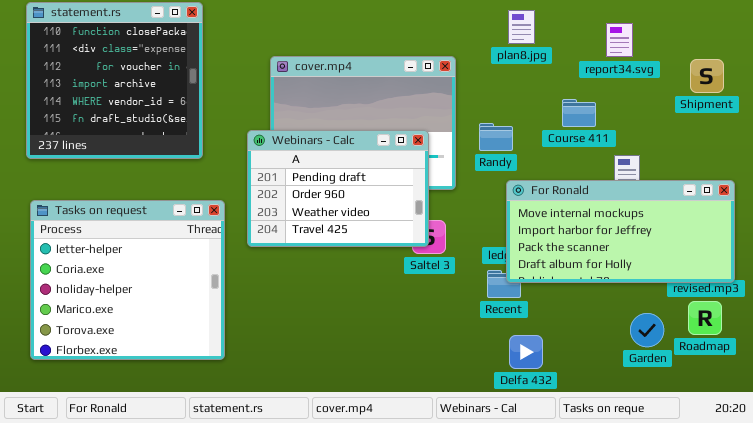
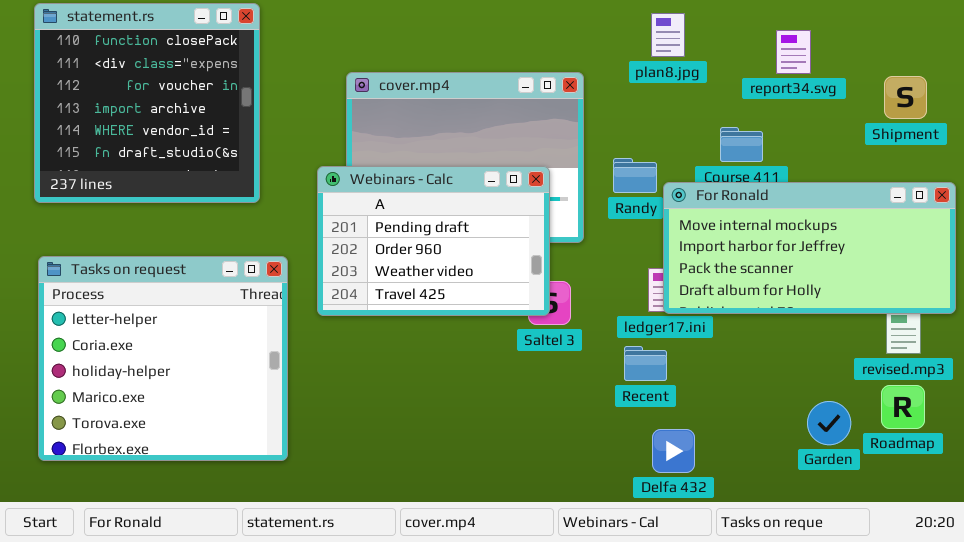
For Ronald: [506,180,735,283] -> [663,182,956,314], moved

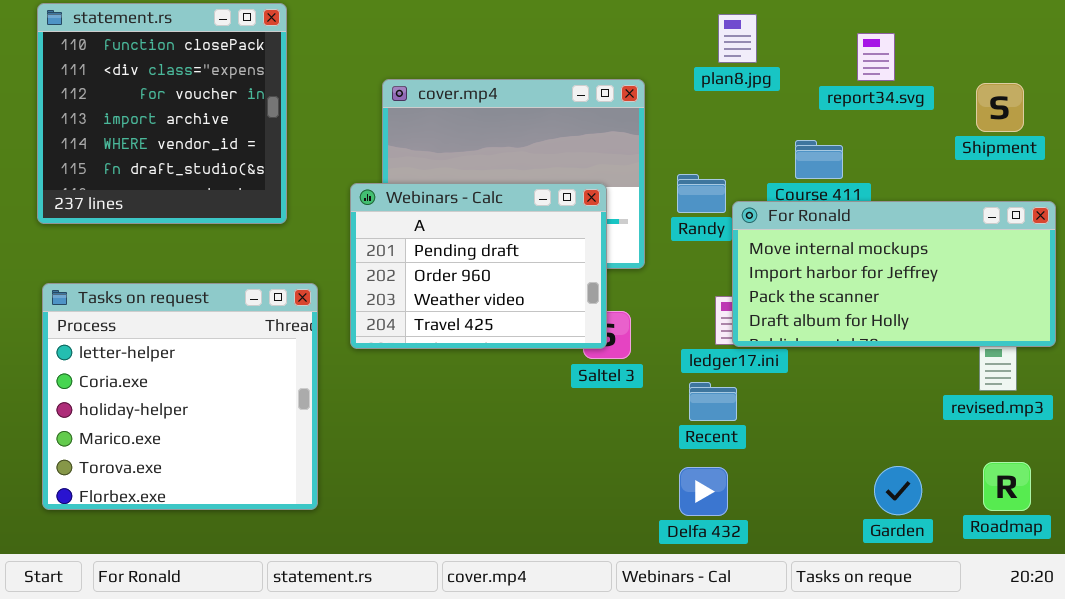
Roadmap: [881,385,925,429] -> [983,462,1031,511], moved
Garden: [807,401,851,445] -> [874,466,922,515], moved
Delfa 432: [652,429,695,473] -> [679,467,728,516], moved

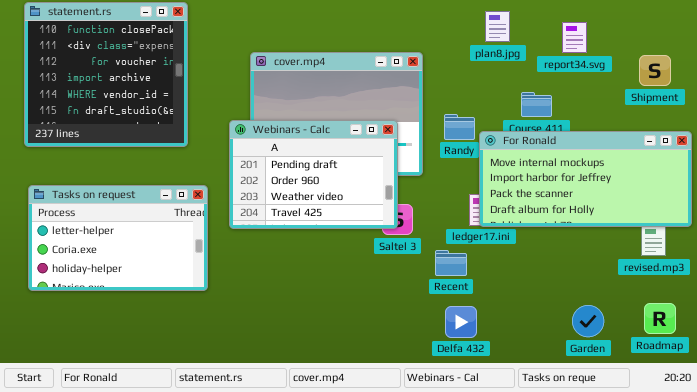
plan8.jpg: [718,14,757,63] -> [485,11,510,42], moved
Tasks on request: [42,283,318,510] -> [28,185,208,291], resized
Recent: [689,382,737,421] -> [435,250,467,276], moved

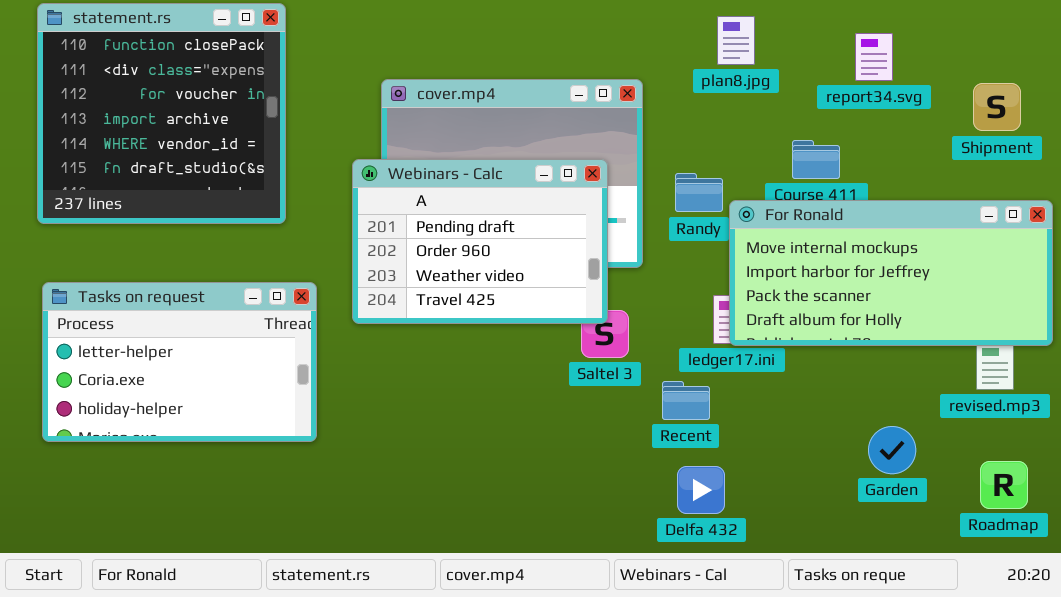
plan8.jpg: [485,11,510,42] -> [717,16,755,65], moved
Webinars - Calc: [229,120,398,229] -> [352,159,608,324], moved
Garden: [572,305,604,337] -> [868,426,916,474], moved

